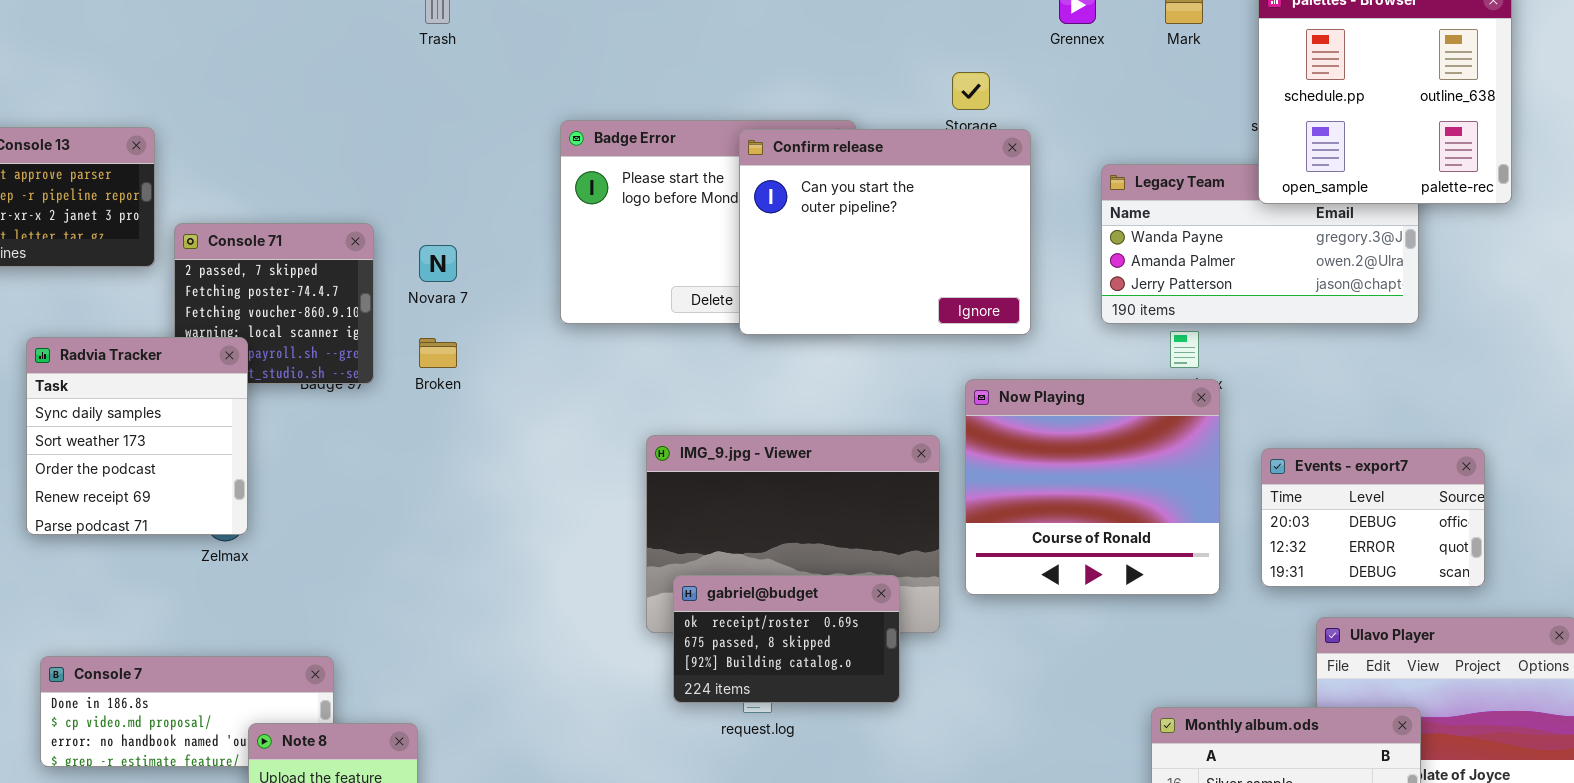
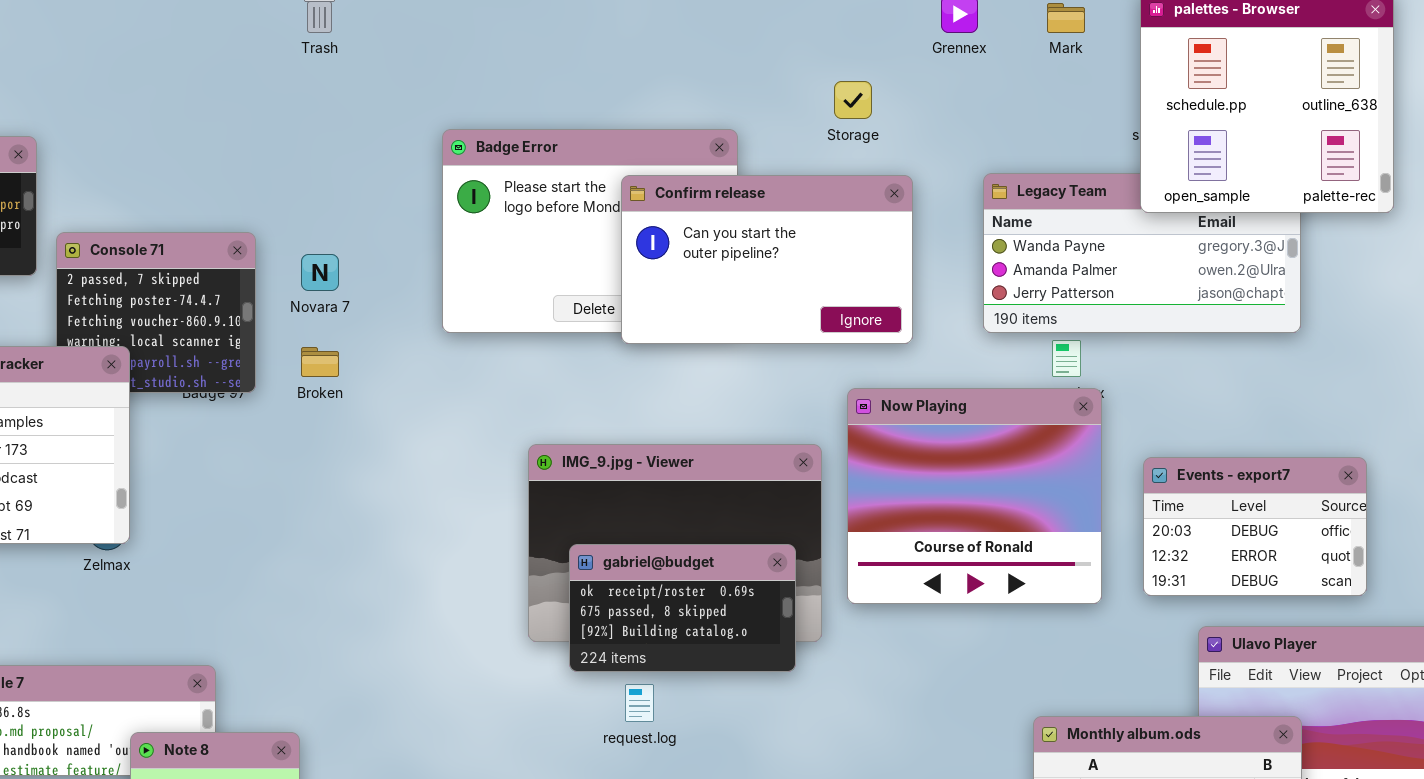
Confirm release: [739,129,1031,335] -> [621,175,913,344], resized
gabriel@budget: [673,575,900,703] -> [569,544,796,672], moved

